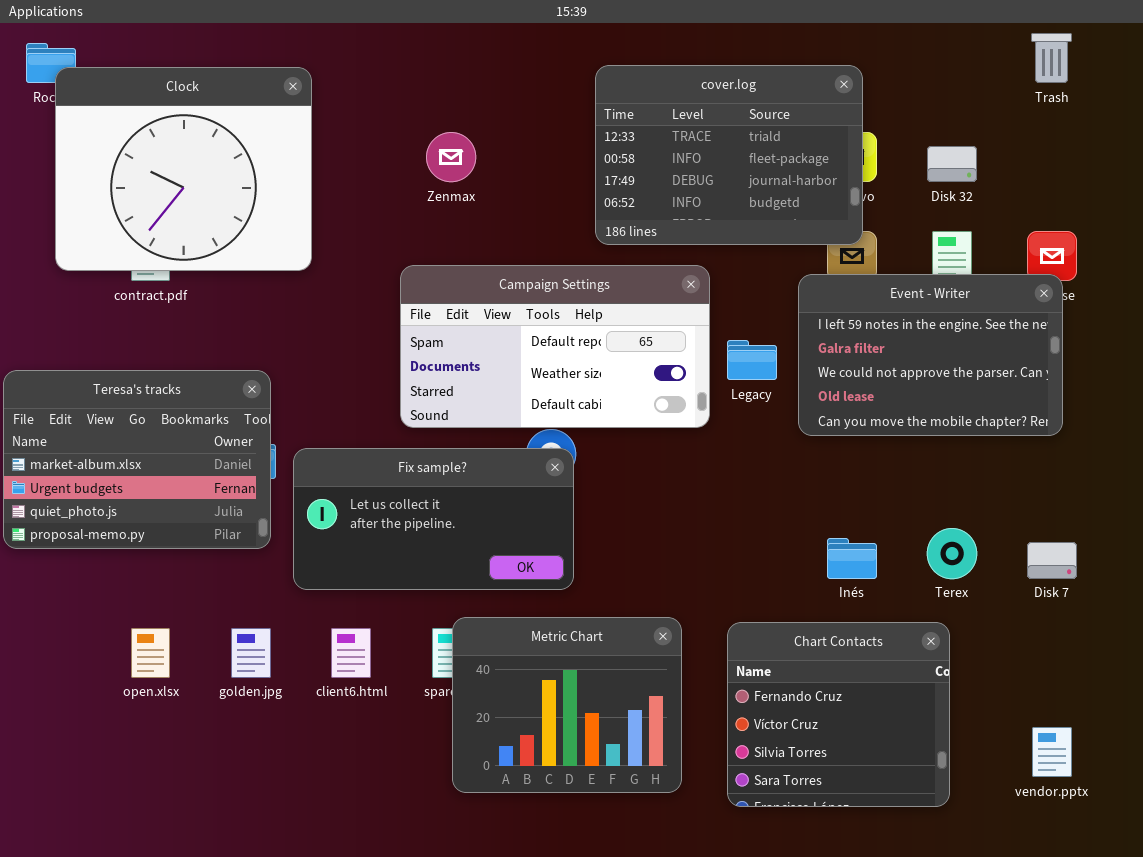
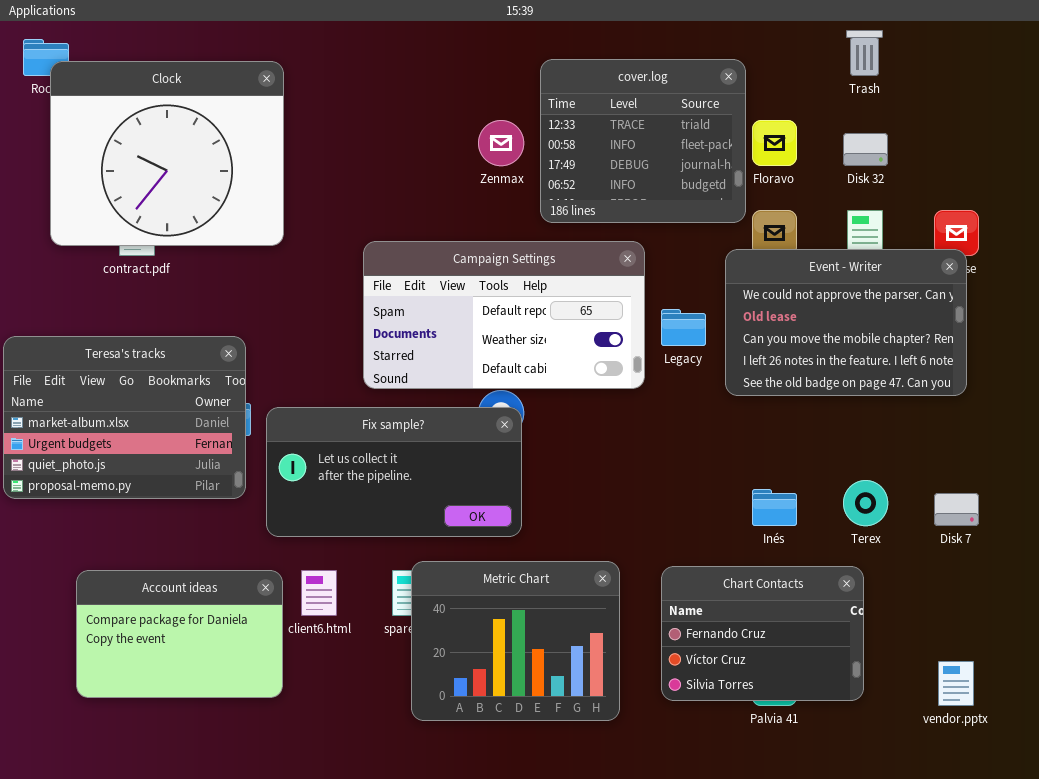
Trash: [1031,33,1072,83] -> [846,30,883,76], moved
cover.log: [595,65,863,245] -> [540,59,746,223], resized
Zenmax: [426,132,476,182] -> [478,120,524,166], moved
Event - Writer: [798,274,1063,436] -> [725,249,967,396], scrolled down 2 rows
Chart Contacts: [727,622,950,807] -> [661,566,864,701], resized
Account ideas: none -> [76,570,283,698], opened

